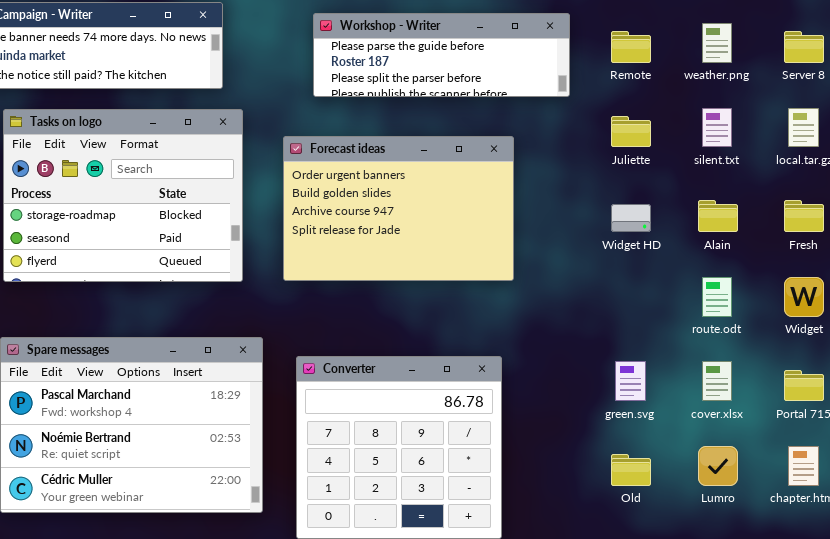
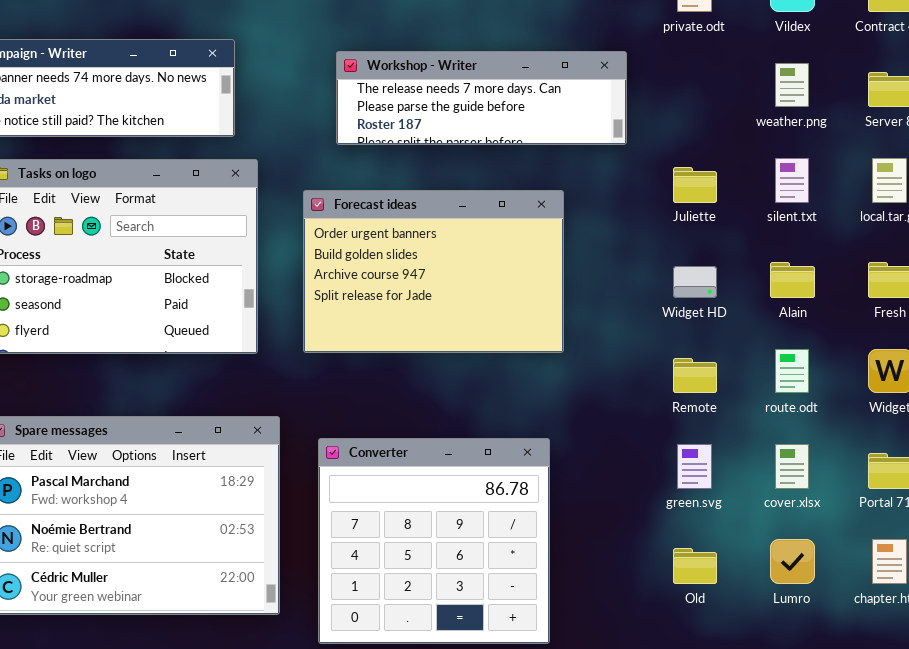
Workshop - Writer: [313,13,570,97] -> [336,51,627,145], scrolled up 1 row
Remote: [611,31,651,63] -> [673,358,717,393], moved

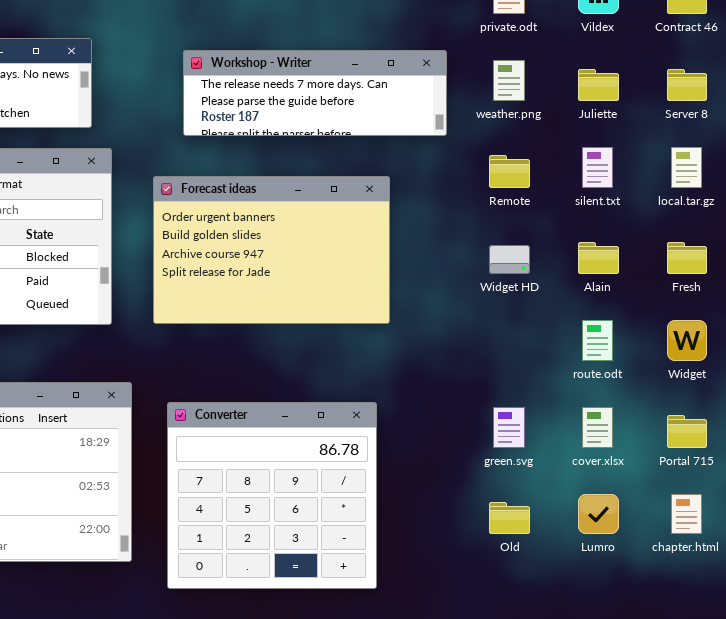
weather.png: [775,63,809,107] -> [493,60,525,101], moved
Juliette: [673,167,717,203] -> [578,69,619,101], moved
Remote: [673,358,717,393] -> [489,155,530,188], moved

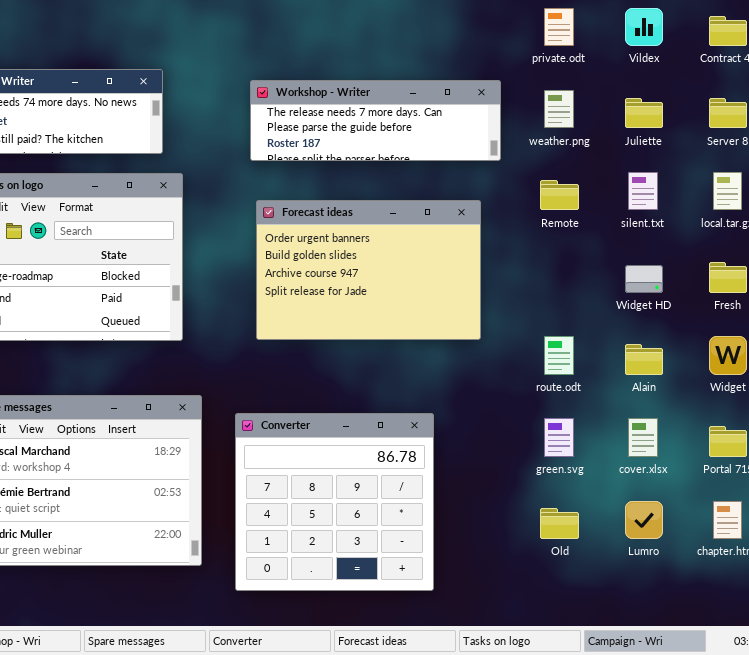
Forecast ideas: [153,176,390,324] -> [256,200,481,340], moved
Alain: [578,242,619,274] -> [625,344,663,375], moved
Widget HD: [489,245,530,274] -> [625,265,663,293], moved
route.odt: [582,320,613,361] -> [544,336,574,375], moved

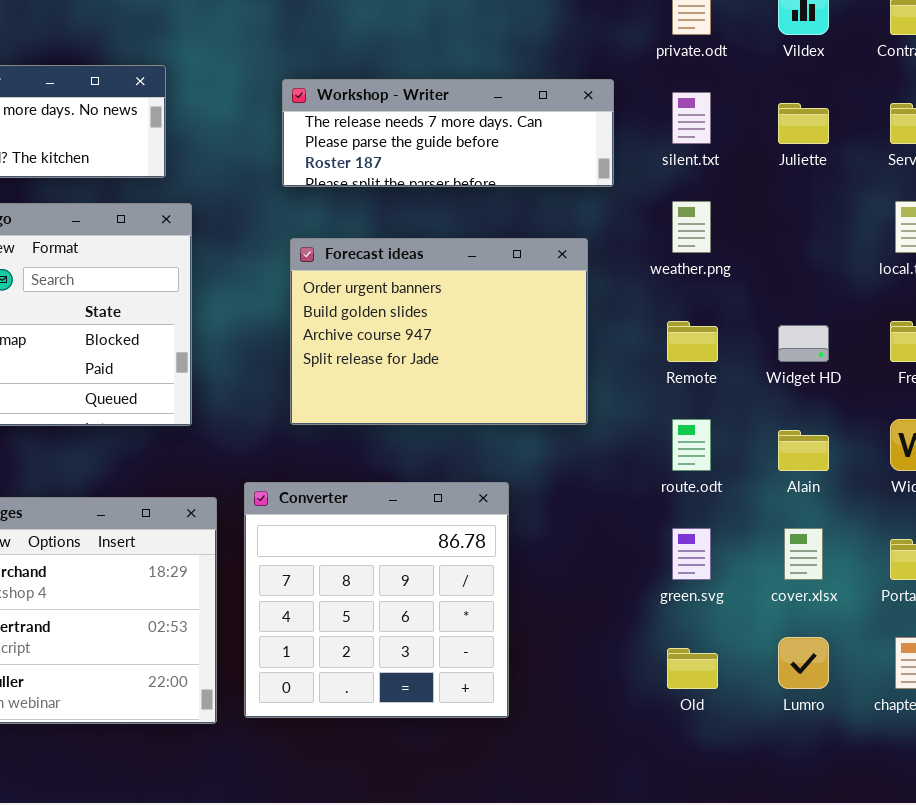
weather.png: [544,90,574,128] -> [672,201,711,253], moved
silent.txt: [628,172,658,210] -> [672,92,711,144], moved
Remote: [540,180,579,210] -> [667,321,718,362], moved
Converter: [235,413,434,591] -> [244,482,509,718], moved

